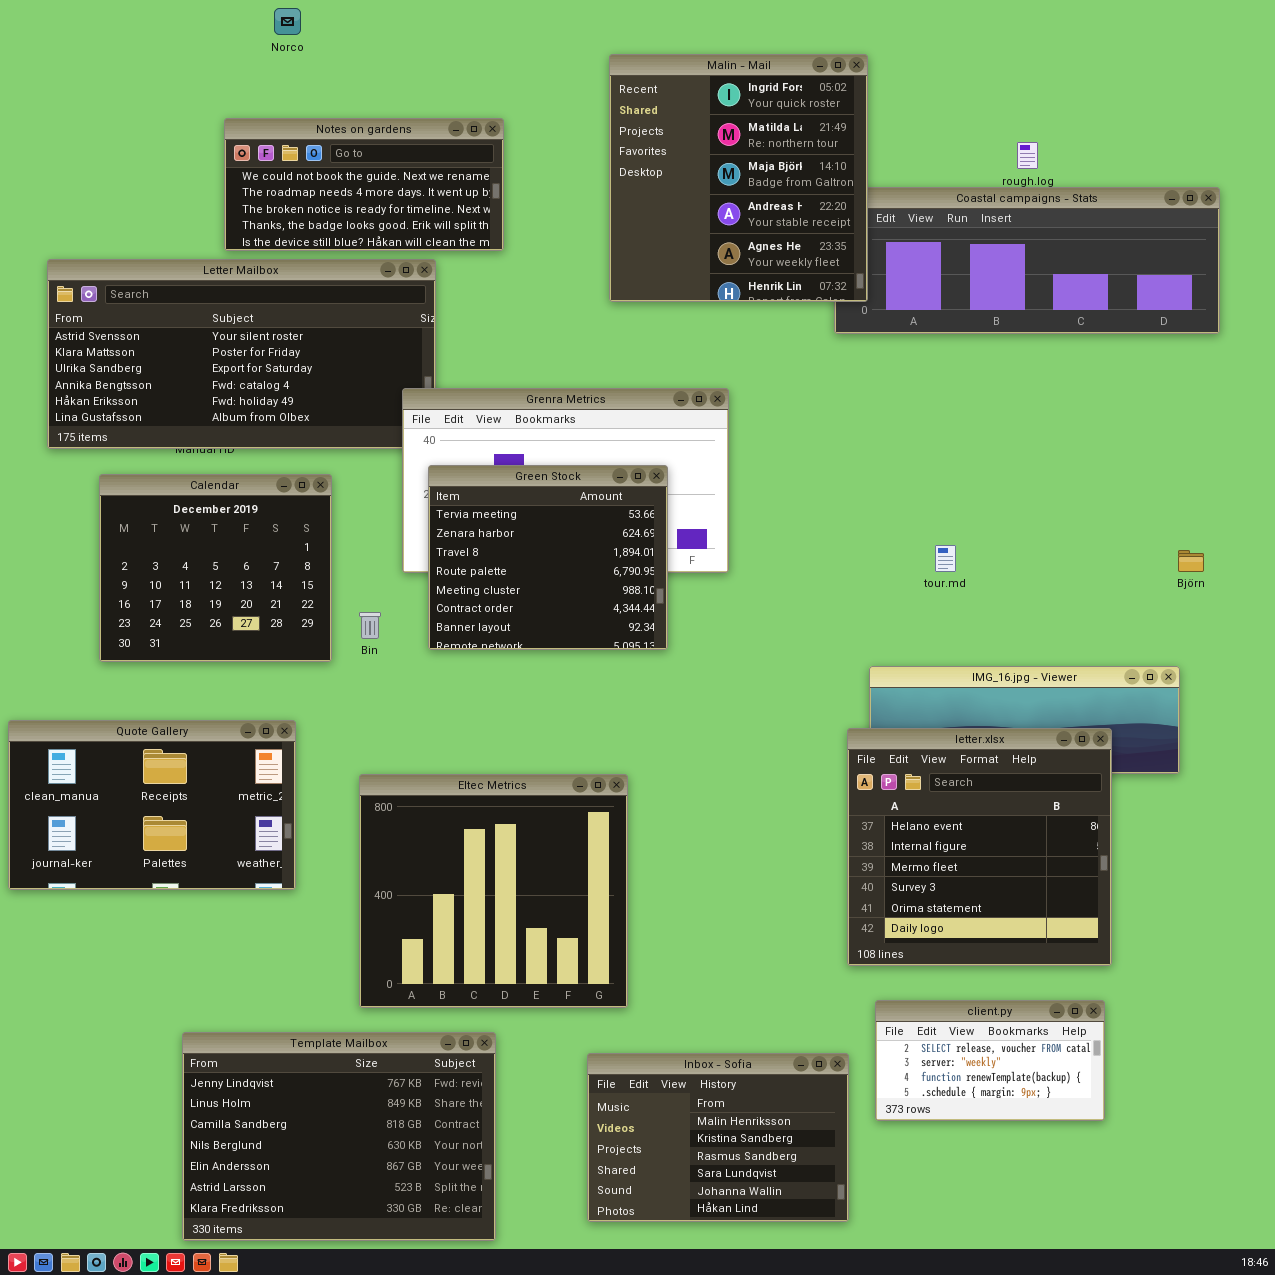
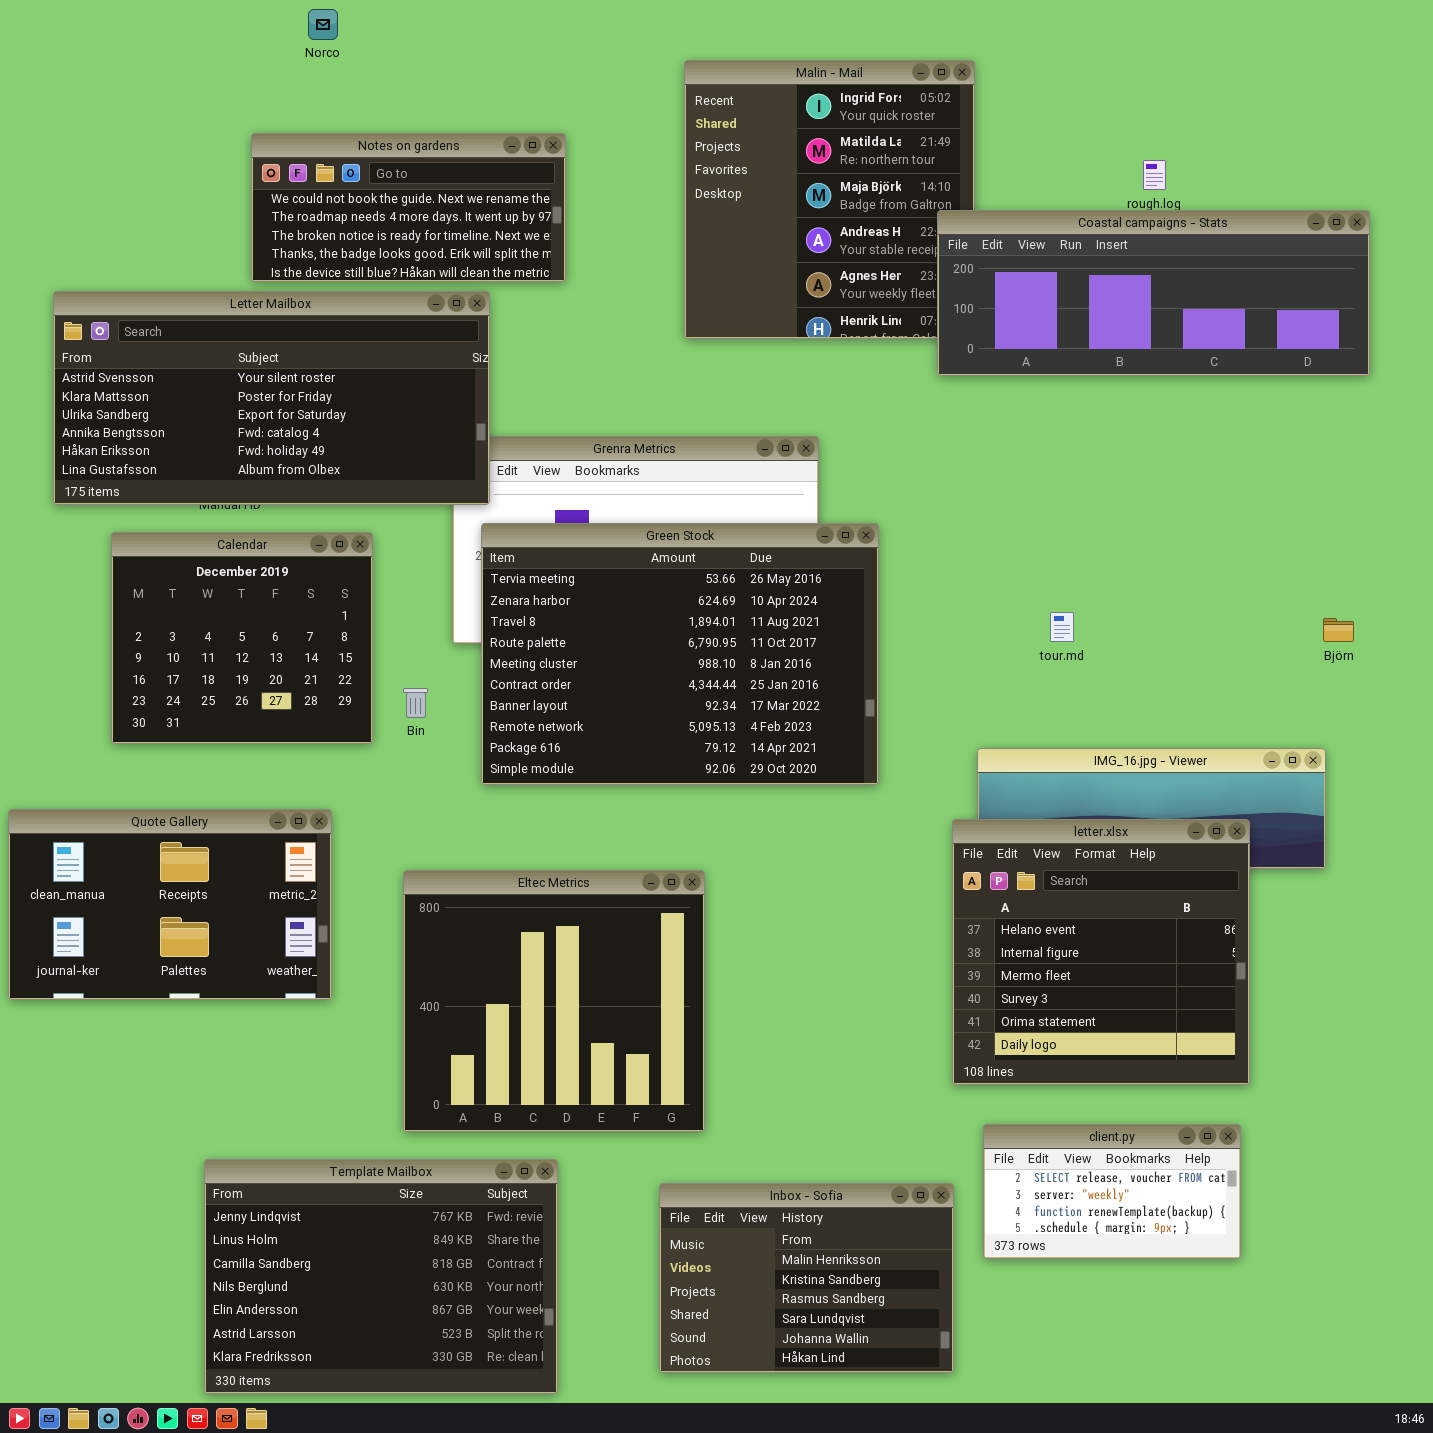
Coastal campaigns - Stats: [834,187,1220,334] -> [937,210,1370,376], raised
Letter Mailbox: [47,259,436,449] -> [53,291,490,505], raised
Green Stock: [428,465,668,650] -> [481,523,879,785], resized

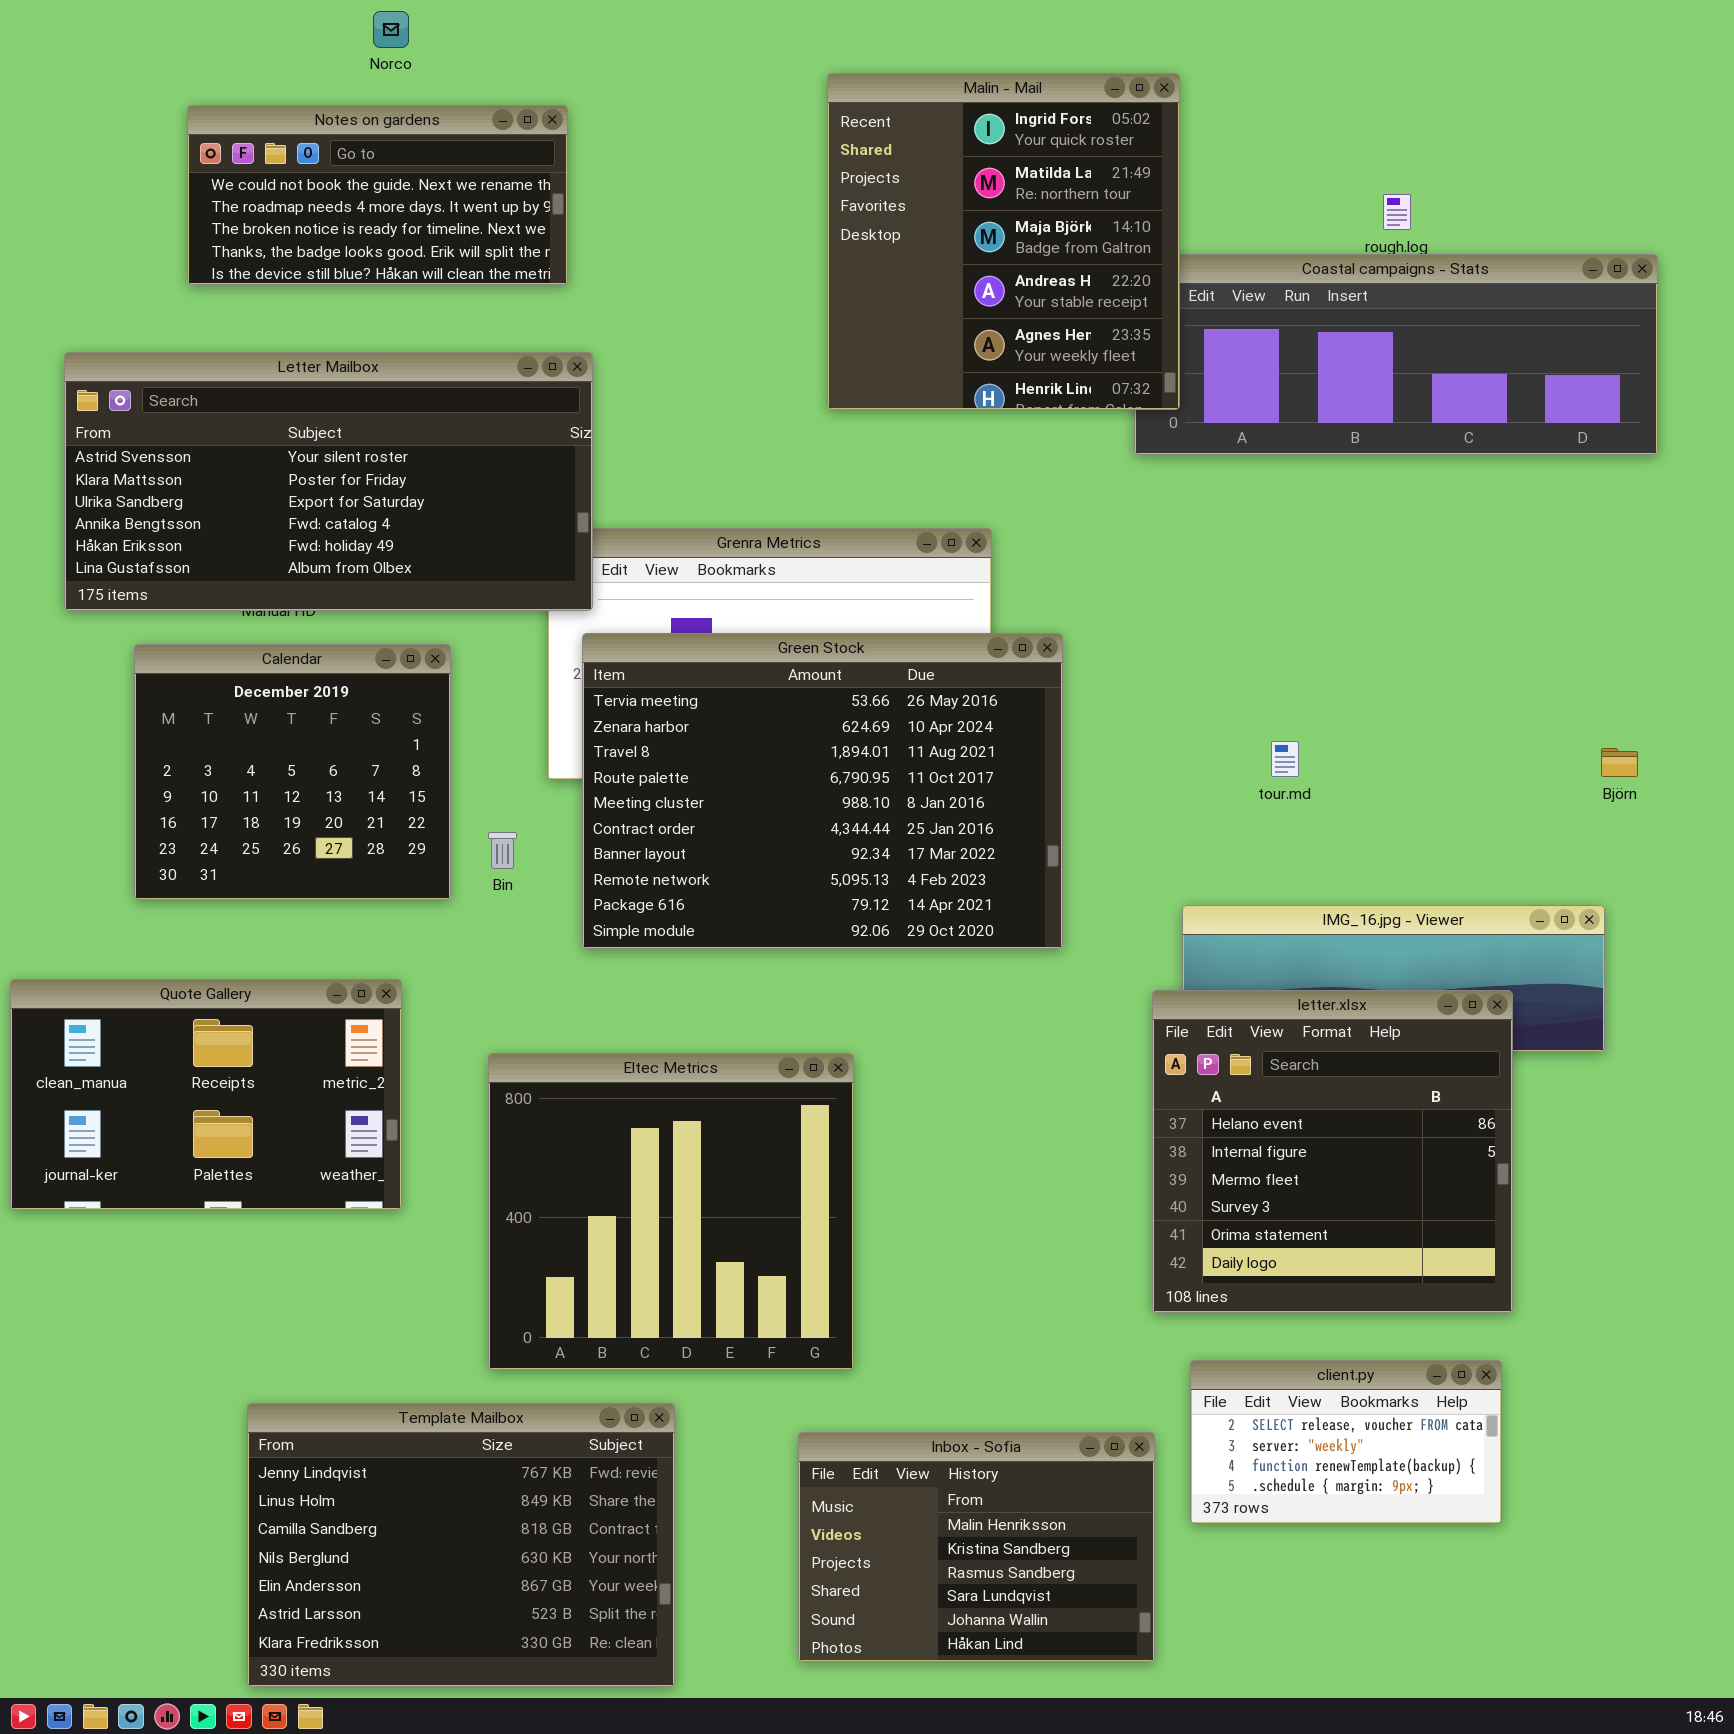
Malin - Mail: [684,60,975,339] -> [827,73,1180,410], raised
Notes on gardens: [251,133,566,282] -> [187,105,568,285], moved

